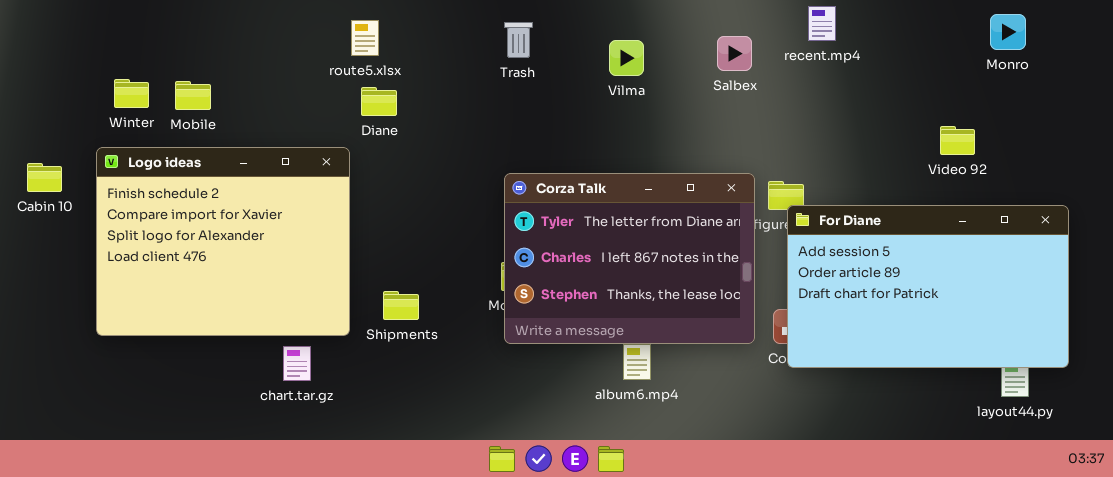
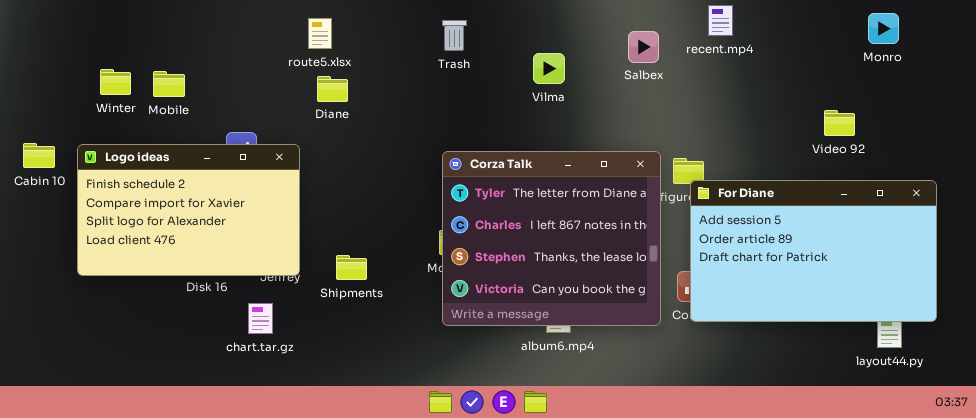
Vilma: [609,40,644,76] -> [533,53,565,84], moved
Logo ideas: [96,147,350,336] -> [77,144,300,276], moved, resized
Corza Talk: [504,173,755,344] -> [442,151,661,326], resized

